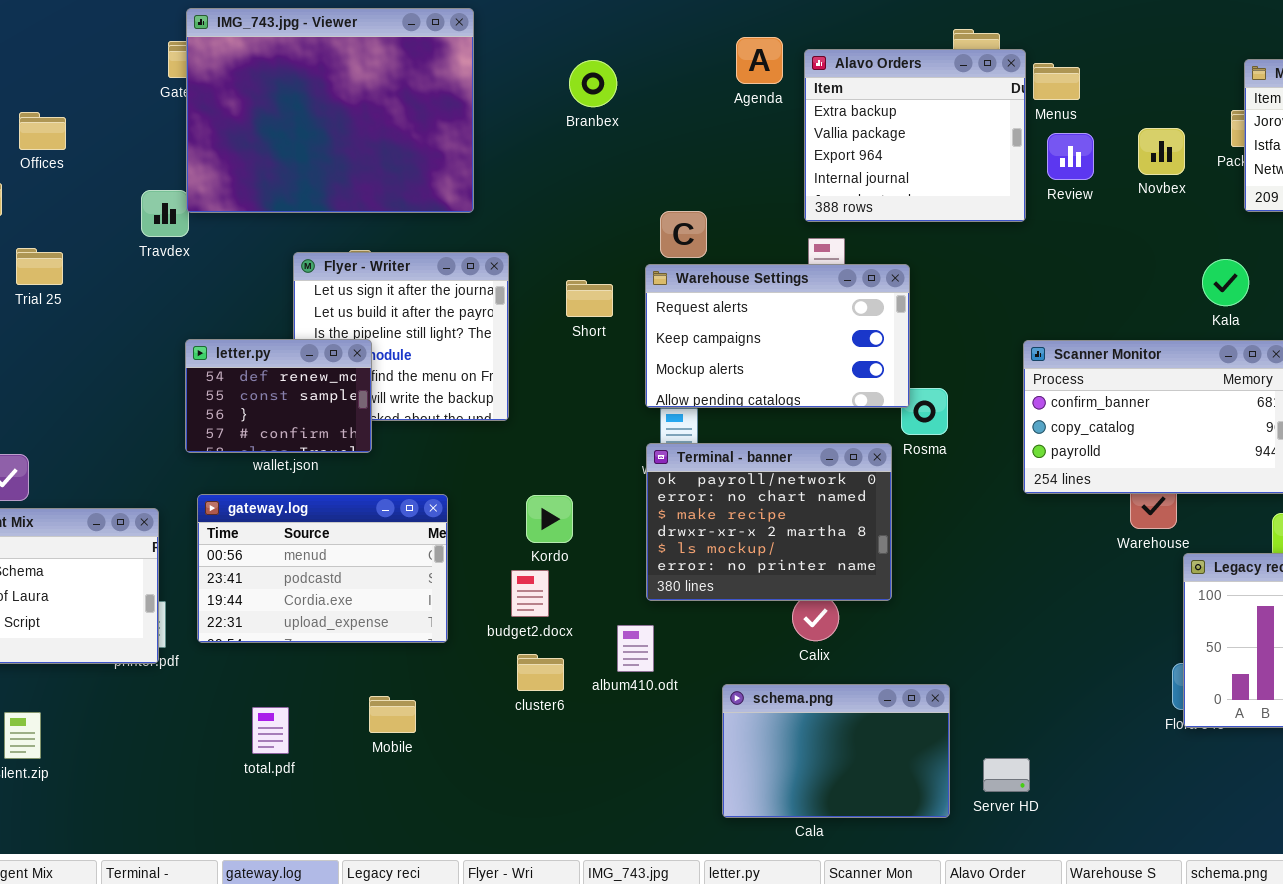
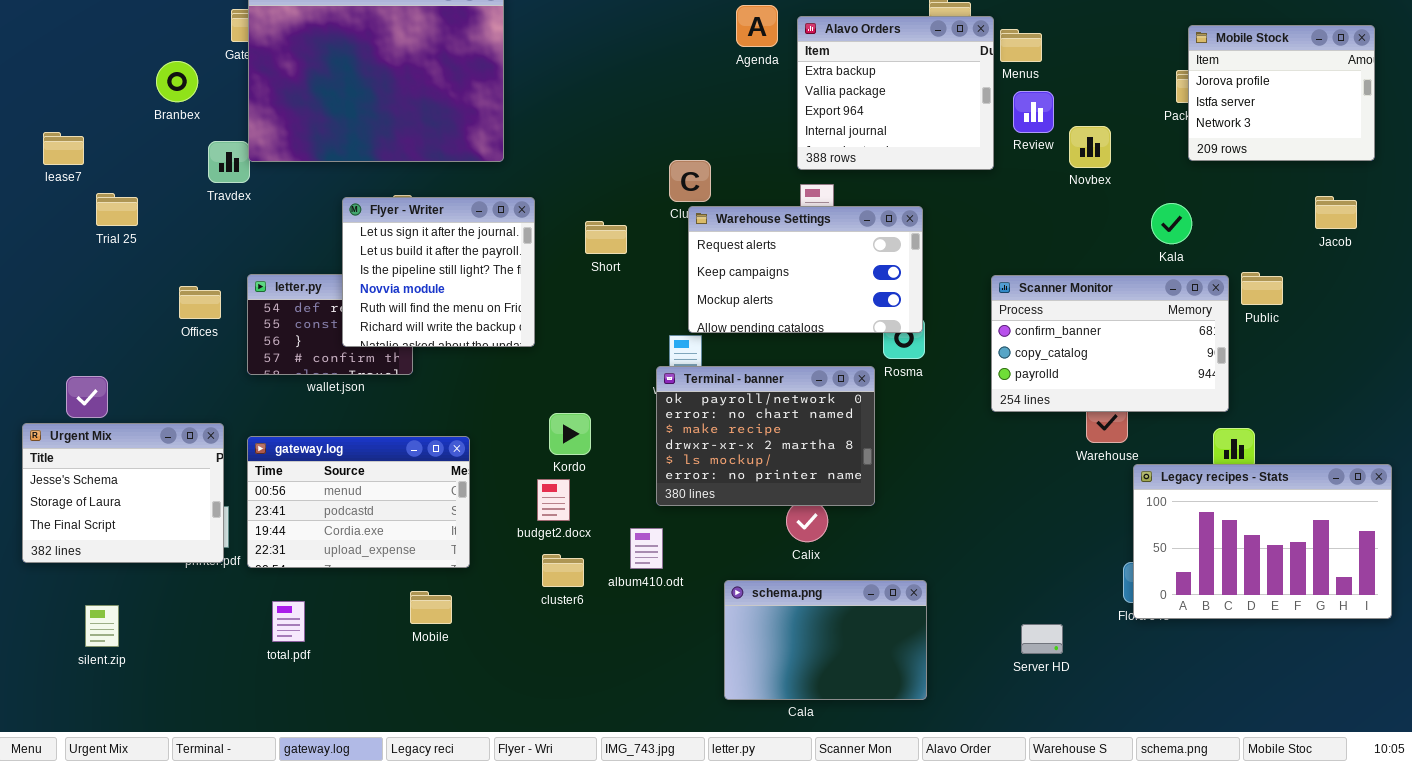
Branbex: [569,60,617,107] -> [156,61,198,102], moved
Offices: [19,112,66,150] -> [179,286,221,319], moved
Novbex: [1138,128,1185,175] -> [1069,126,1111,168], moved
Flyer - Writer: [293,252,509,421] -> [342,197,535,347], raised
Warehouse Settings: [645,264,910,408] -> [688,206,923,333], moved
gateway.log: [197,494,448,643] -> [247,436,470,568], moved
total.pdf: [252,707,289,754] -> [272,601,305,642], moved
Server HD: [983,758,1030,792] -> [1021,624,1063,654], moved

